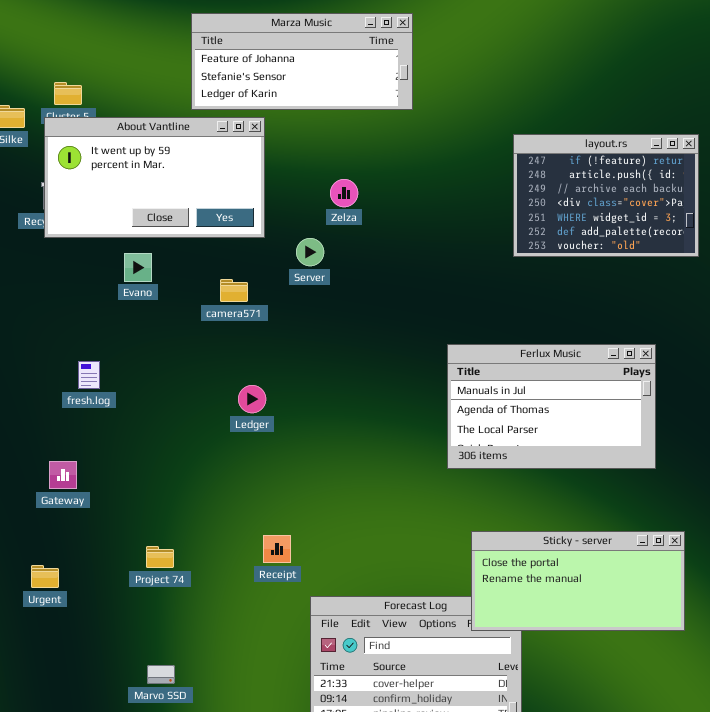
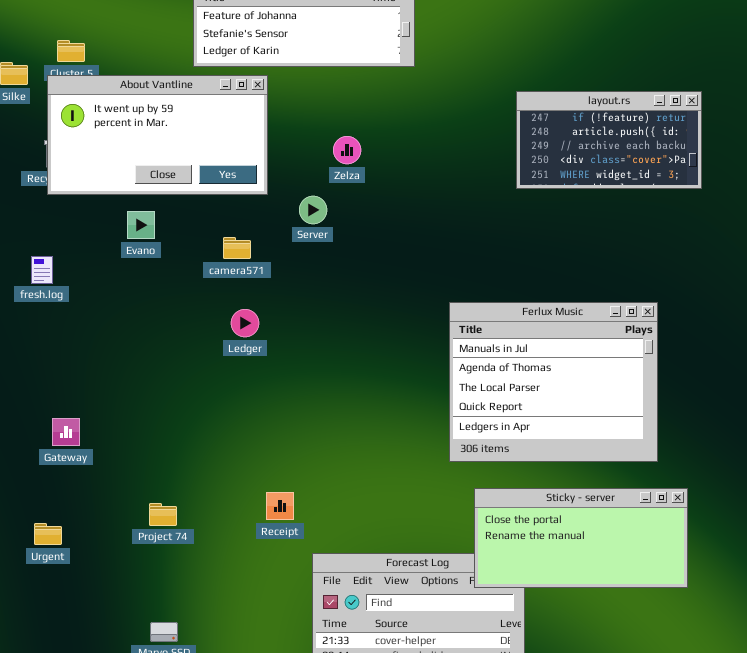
layout.rs: [513,134,699,257] -> [516,91,702,189], resized
Ferlux Music: [447,344,656,469] -> [449,302,658,462], resized
fresh.log: [78,361,100,389] -> [31,256,53,284], moved
Ledger: [238,385,266,413] -> [231,309,259,337], moved

